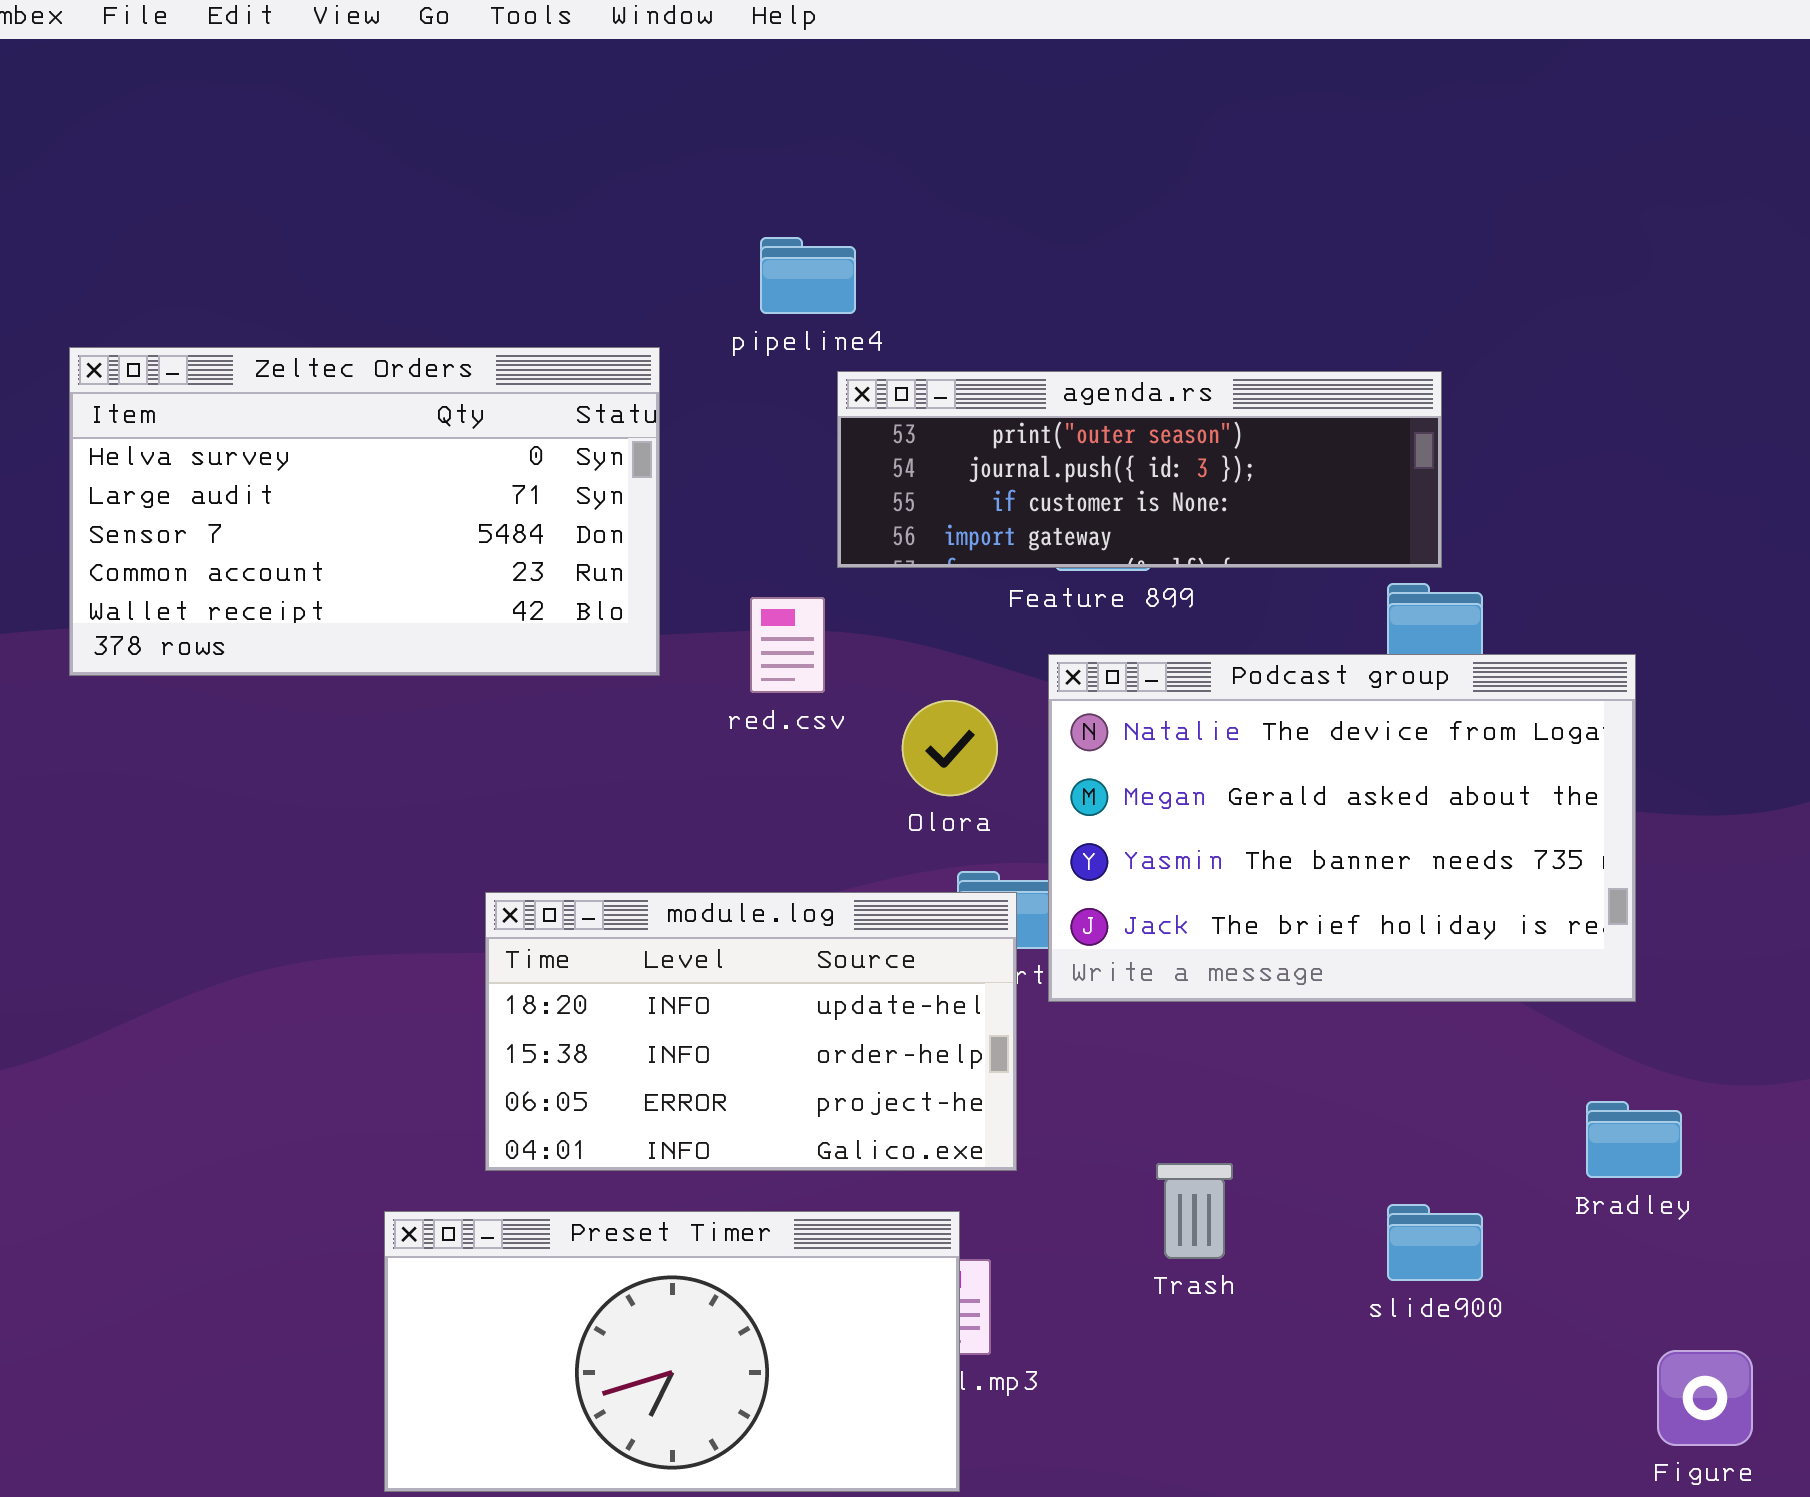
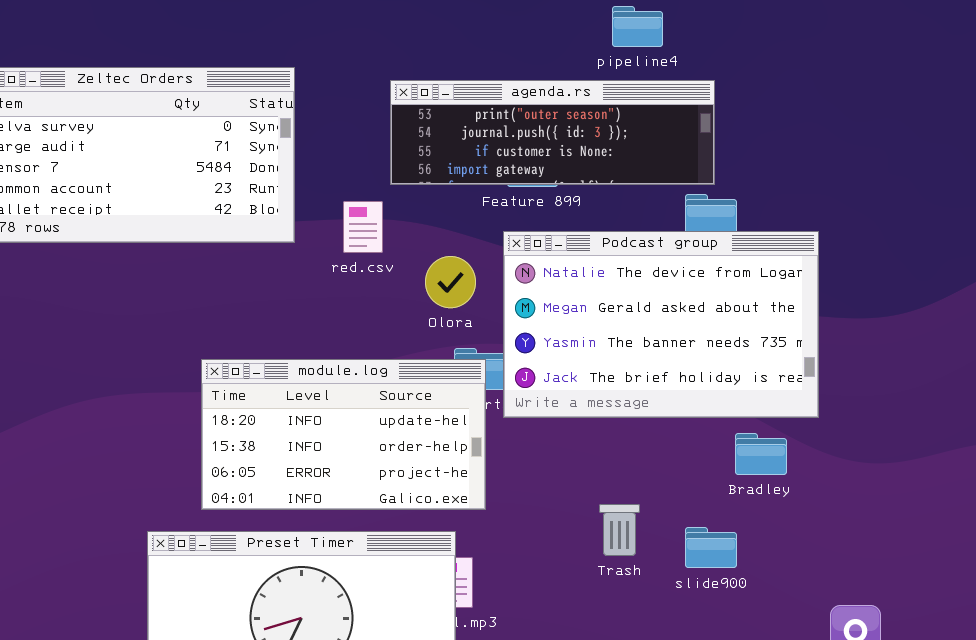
pipeline4: [760,237,856,314] -> [612,6,663,47], moved
Bradley: [1586,1101,1682,1178] -> [735,433,787,475], moved
Trash: [1156,1163,1233,1259] -> [599,504,640,556], moved

